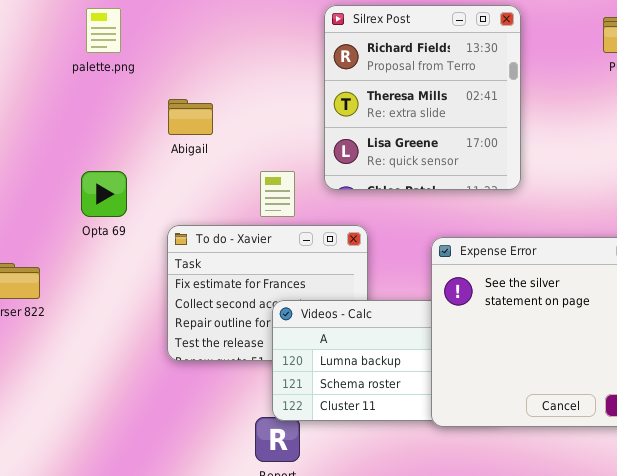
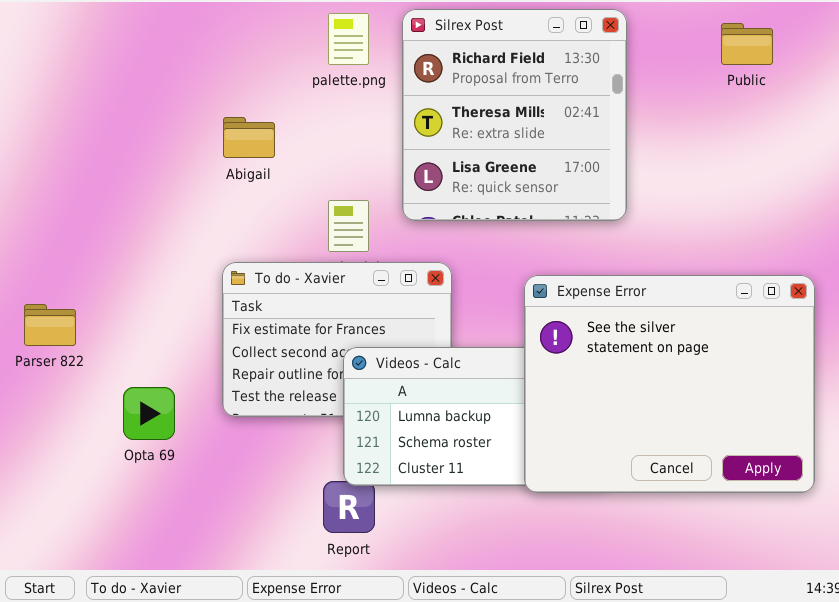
palette.png: [86,8,121,53] -> [328,13,369,65], moved
Opta 69: [81,171,127,217] -> [123,387,175,440], moved

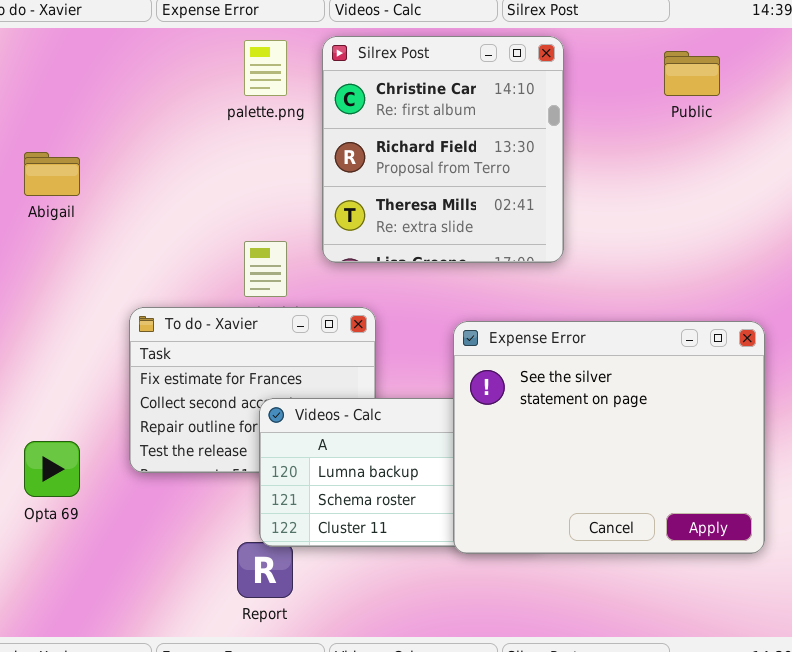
Silrex Post: [402,9,627,221] -> [322,36,564,263], scrolled up 1 row
Abigail: [223,117,275,158] -> [24,152,80,196], moved

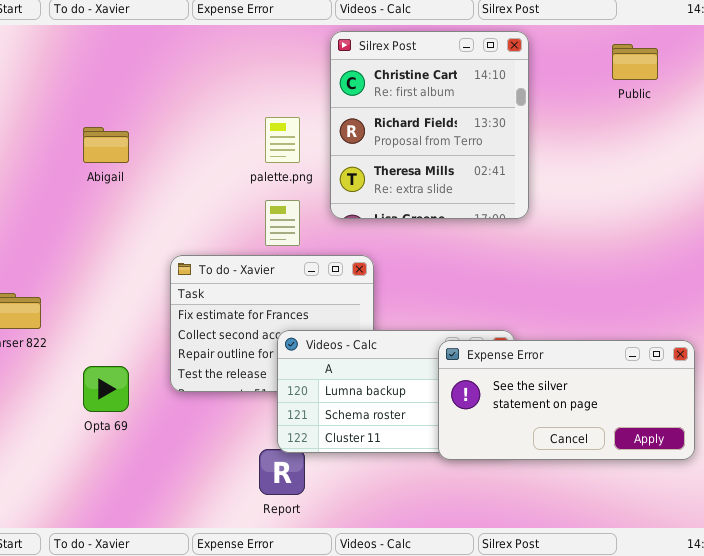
palette.png: [244,40,287,96] -> [265,117,300,163], moved
Expense Error: [453,321,765,554] -> [438,340,695,460], resized

